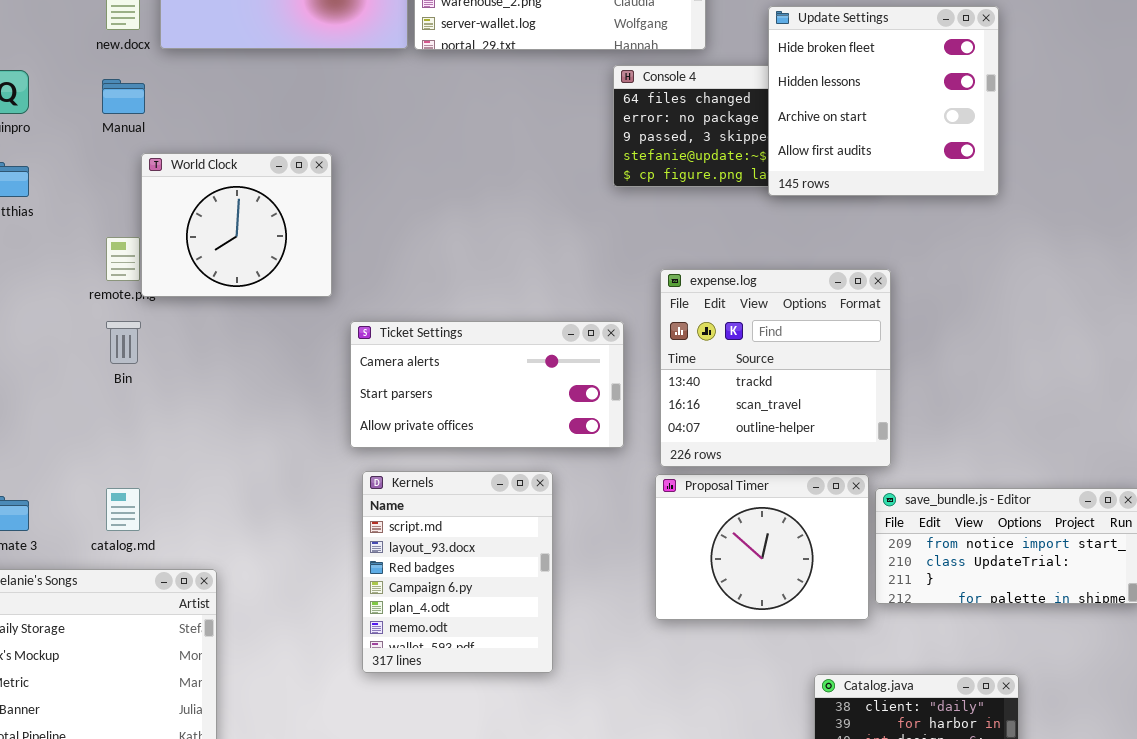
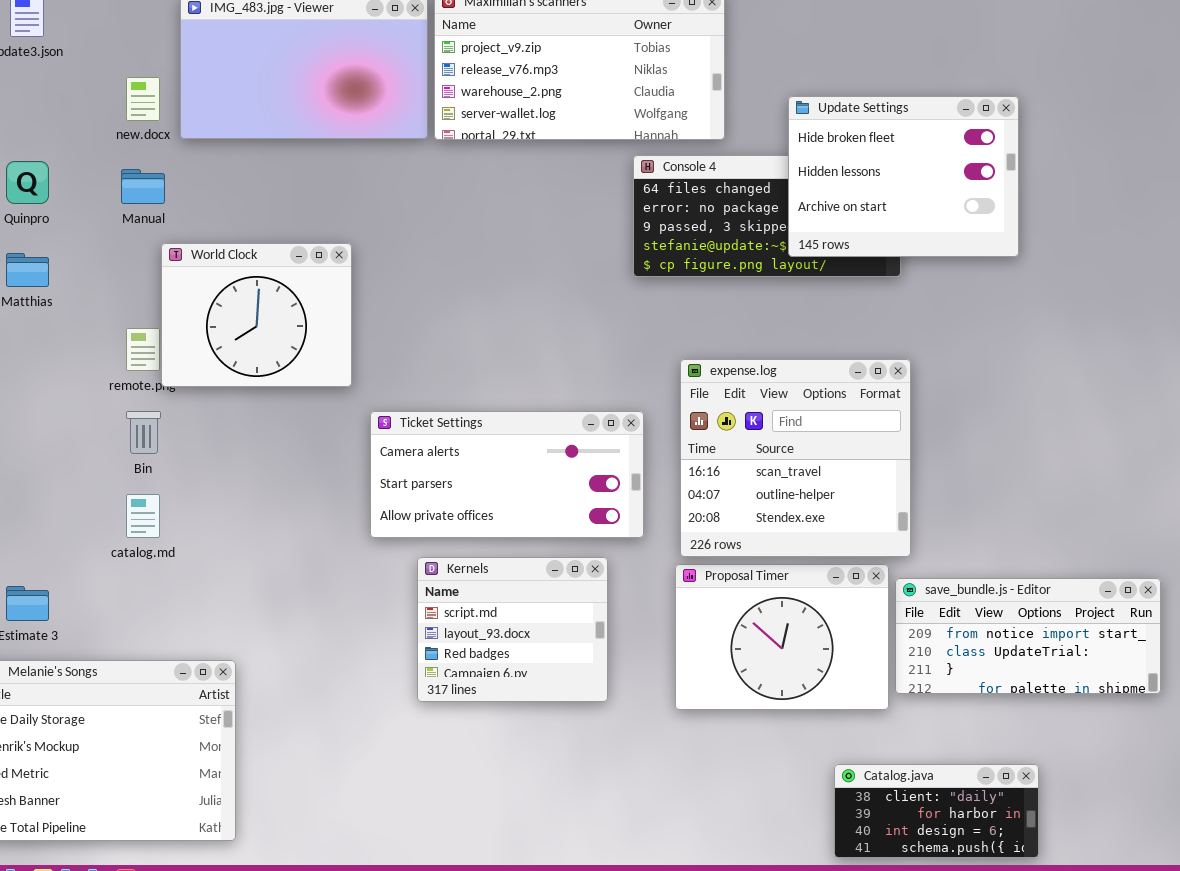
Update Settings: [768,6,999,196] -> [788,96,1019,257], resized
expense.log: [660,269,891,467] -> [680,359,911,557], scrolled down 1 row
Kernels: [362,471,553,673] -> [417,557,608,702], moved, resized
catalog.md: [106,488,140,531] -> [126,494,160,538], moved

